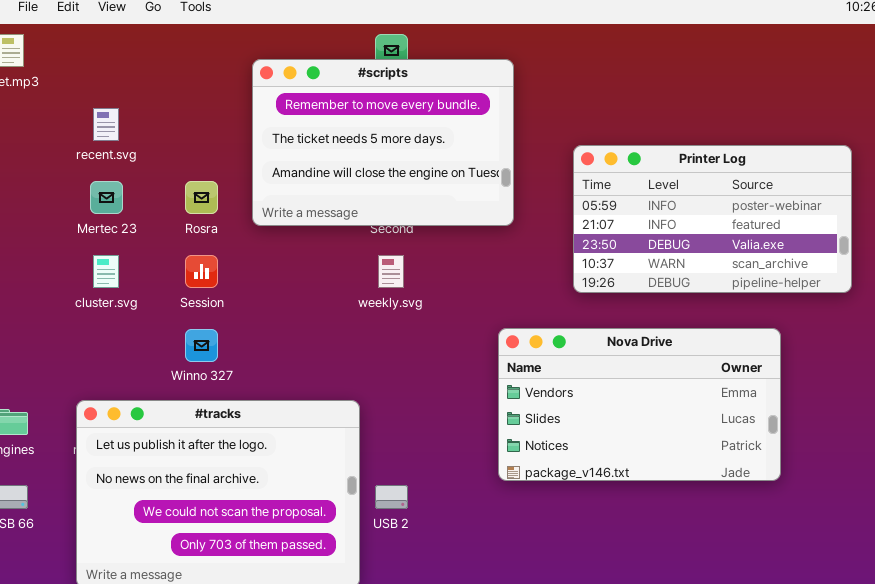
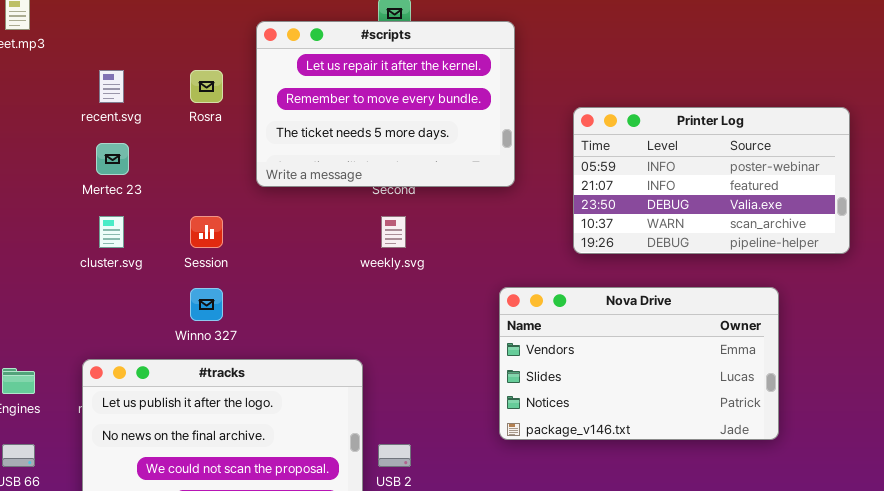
#scripts: [252,59,514,226] -> [256,21,515,187], scrolled up 1 row
Rosra: [185,181,218,214] -> [190,70,223,103], moved

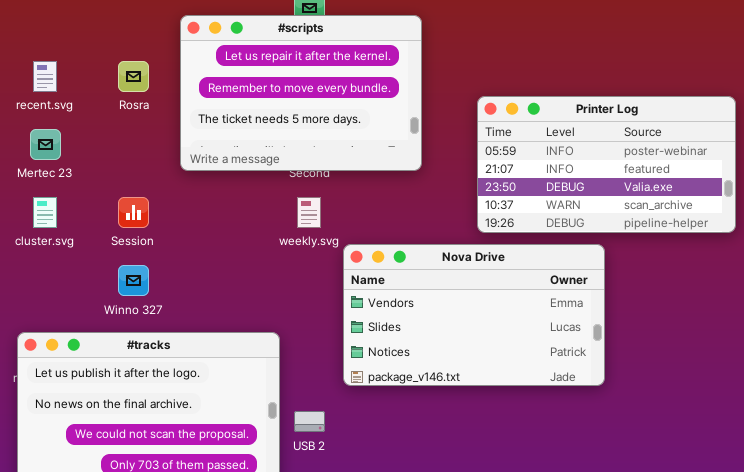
Nova Drive: [499,287,779,440] -> [343,244,605,386], moved

